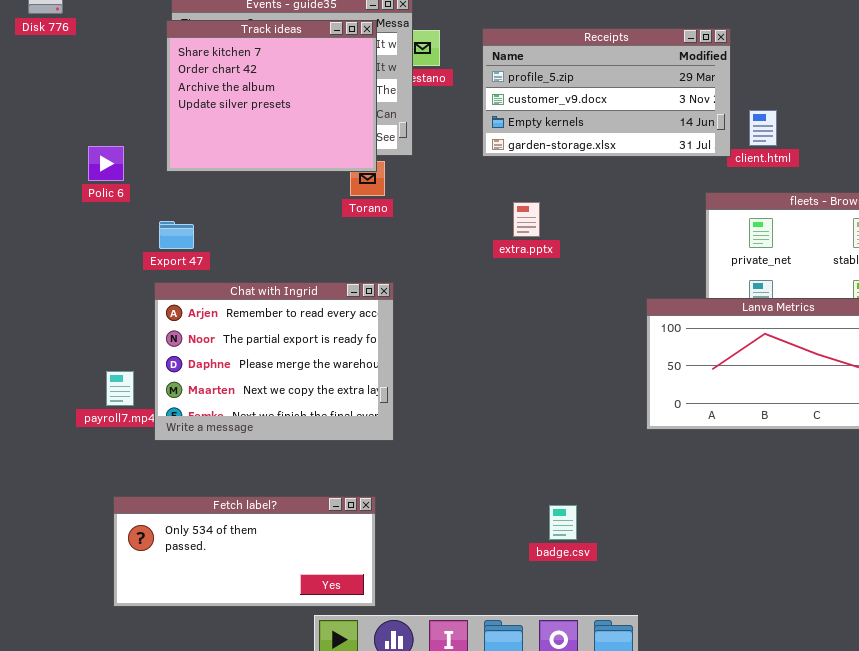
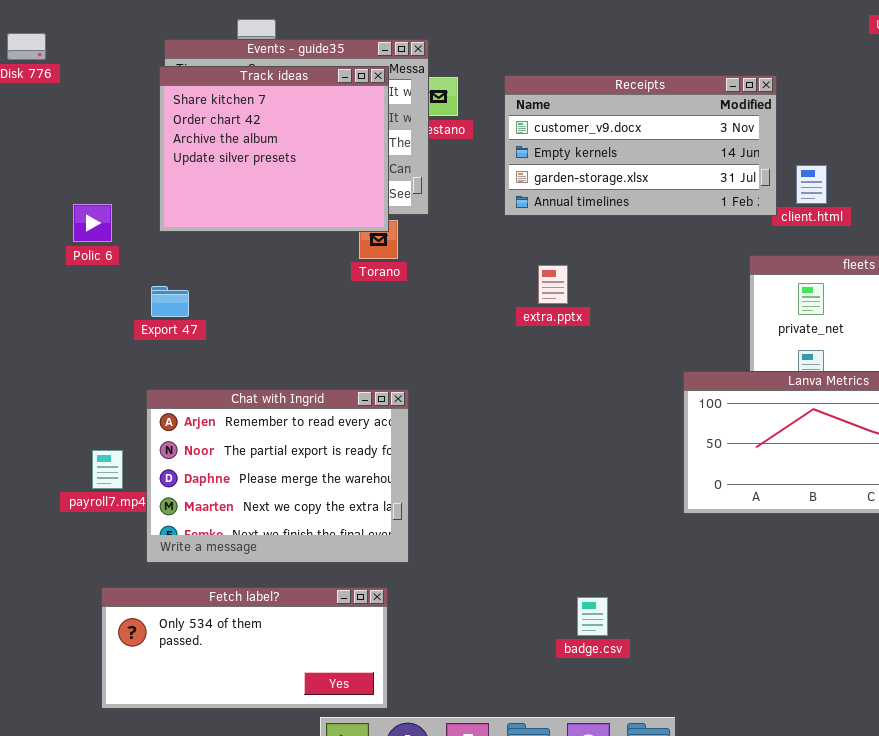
Receipts: [482,28,731,157] -> [504,75,777,216], scrolled down 1 row
Chat with Ingrid: [154,282,394,441] -> [146,389,409,563], moved

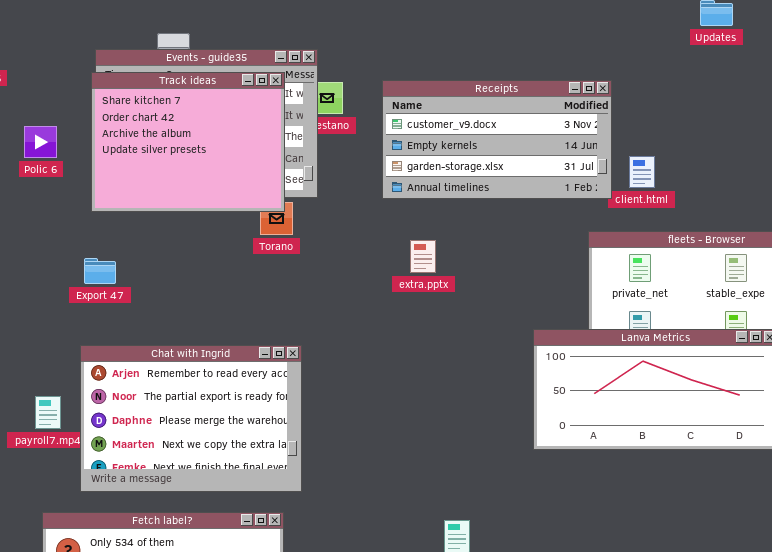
Polic 6: [73,204,112,242] -> [24,126,57,158], moved

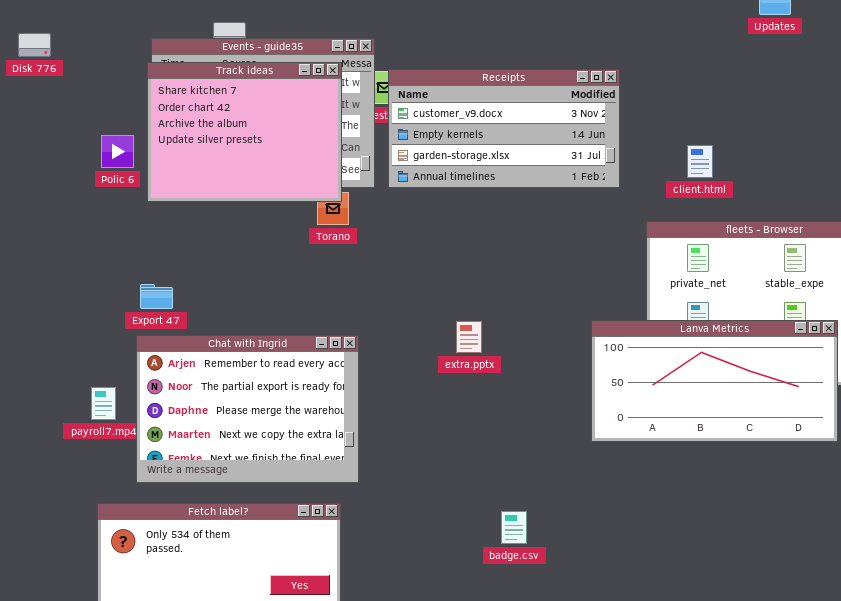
Receipts: [382,80,612,199] -> [388,69,620,188], moved
Polic 6: [24,126,57,158] -> [101,135,134,168], moved
extra.pptx: [410,240,436,273] -> [456,321,482,353], moved
Export 47: [84,258,116,284] -> [140,284,173,309], moved

